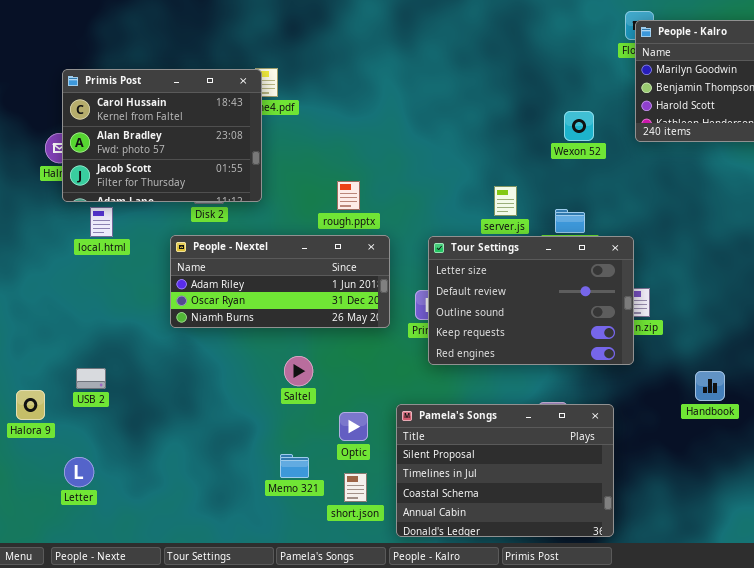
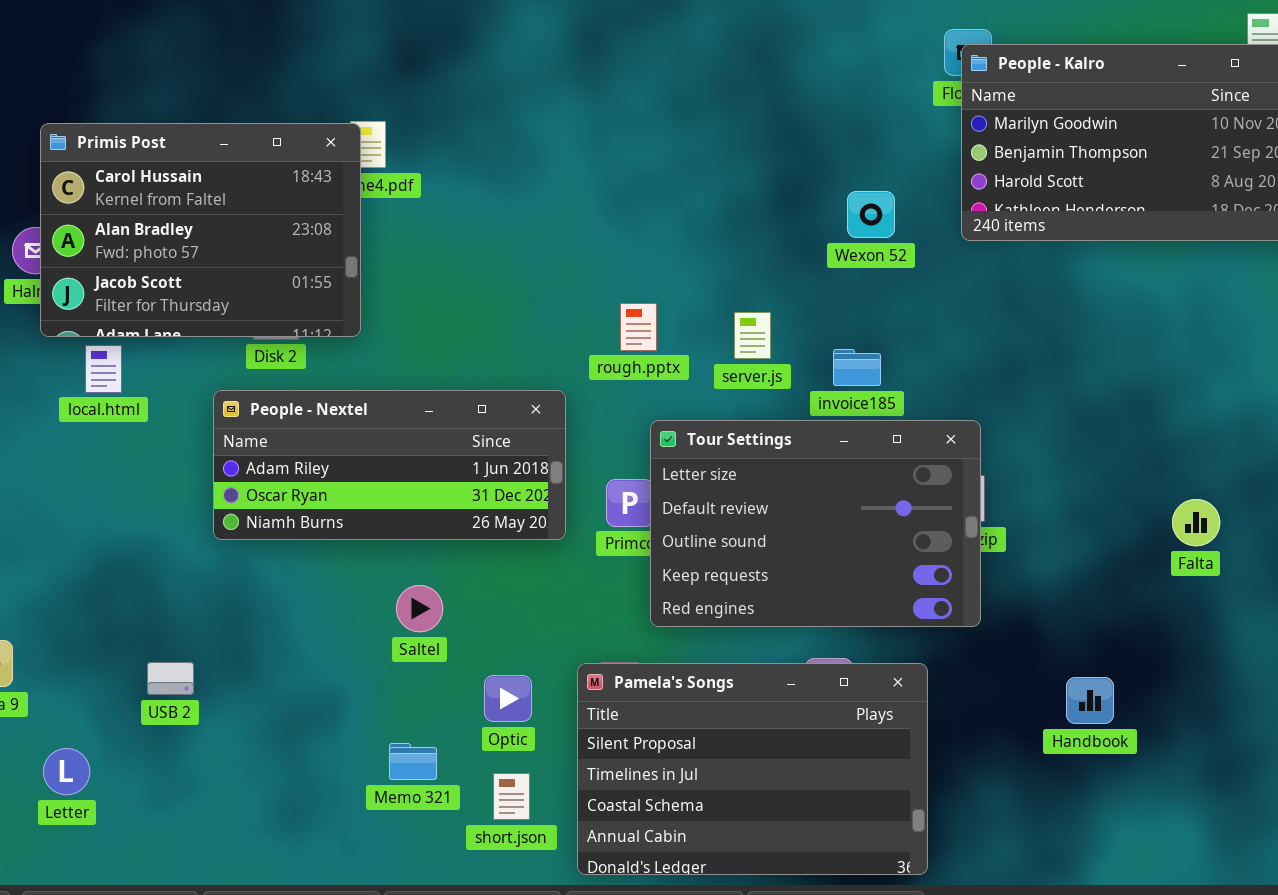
rough.pptx: [337,181,360,210] -> [620,303,657,351], moved
Tour Settings: [428,236,634,365] -> [650,420,981,627], moved
USB 2: [76,368,106,389] -> [147,662,194,695], moved
Handbook: [695,371,725,401] -> [1066,677,1114,724], moved

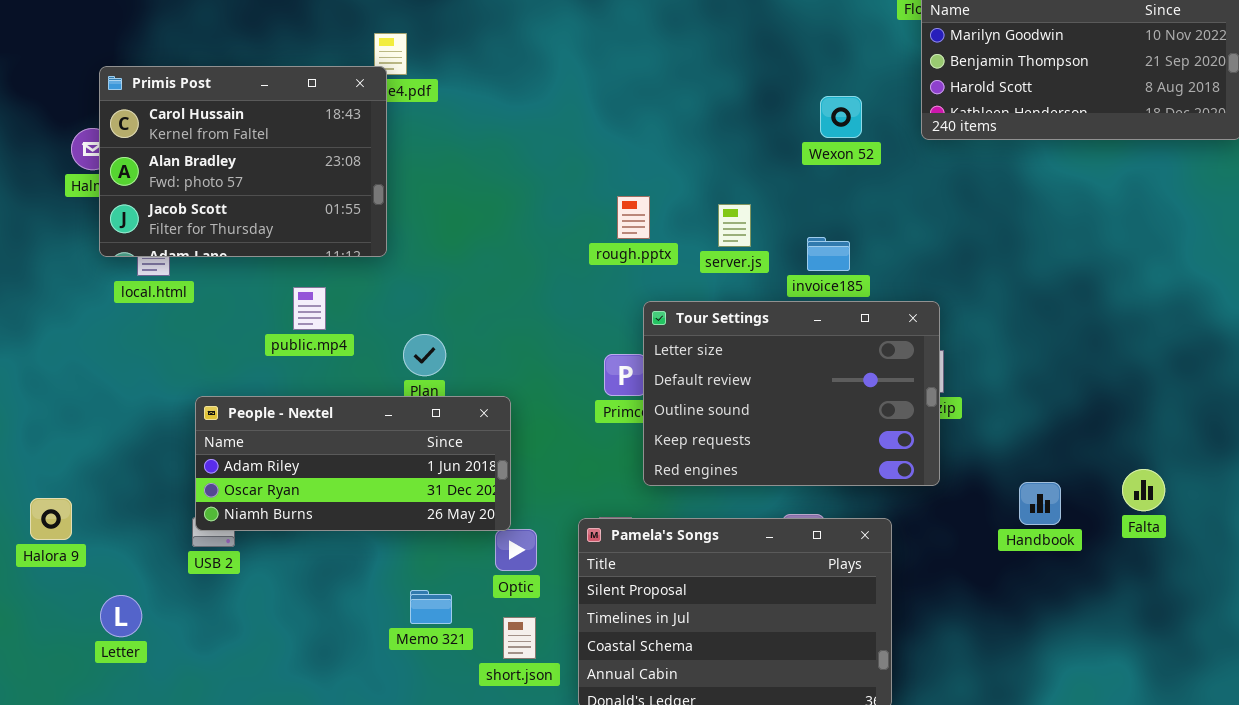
Primis Post: [40,123,361,337] -> [99,66,387,257], moved
People - Nextel: [213,390,566,540] -> [195,396,511,531], moved
Falta: [1172,499,1220,546] -> [1122,469,1165,511], moved
Handbook: [1066,677,1114,724] -> [1019,482,1061,525], moved

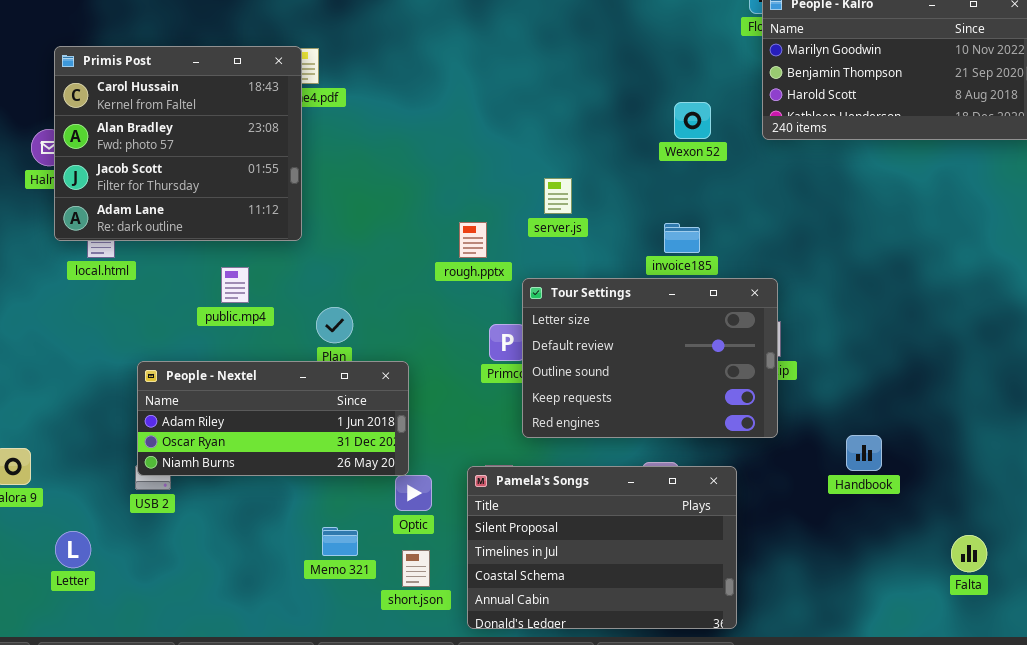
Primis Post: [99,66,387,257] -> [54,46,302,241], resized
rough.pptx: [617,196,650,239] -> [459,222,487,258], moved
server.js: [718,204,751,247] -> [544,178,572,214], moved
Falta: [1122,469,1165,511] -> [951,535,987,572], moved

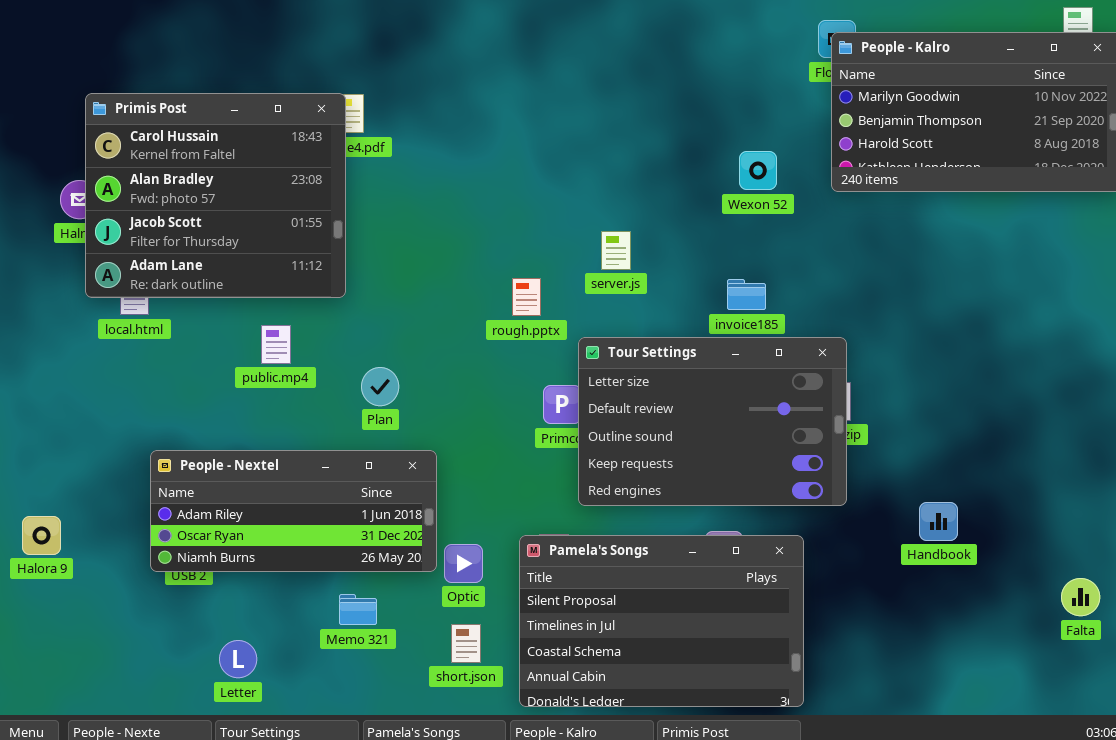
People - Nextel: [137,361,409,476] -> [150,450,437,572], moved
Memo 321: [322,527,358,556] -> [339,594,377,625], moved
Letter: [55,531,91,568] -> [219,640,257,678], moved
Falta: [951,535,987,572] -> [1061,578,1100,616], moved

